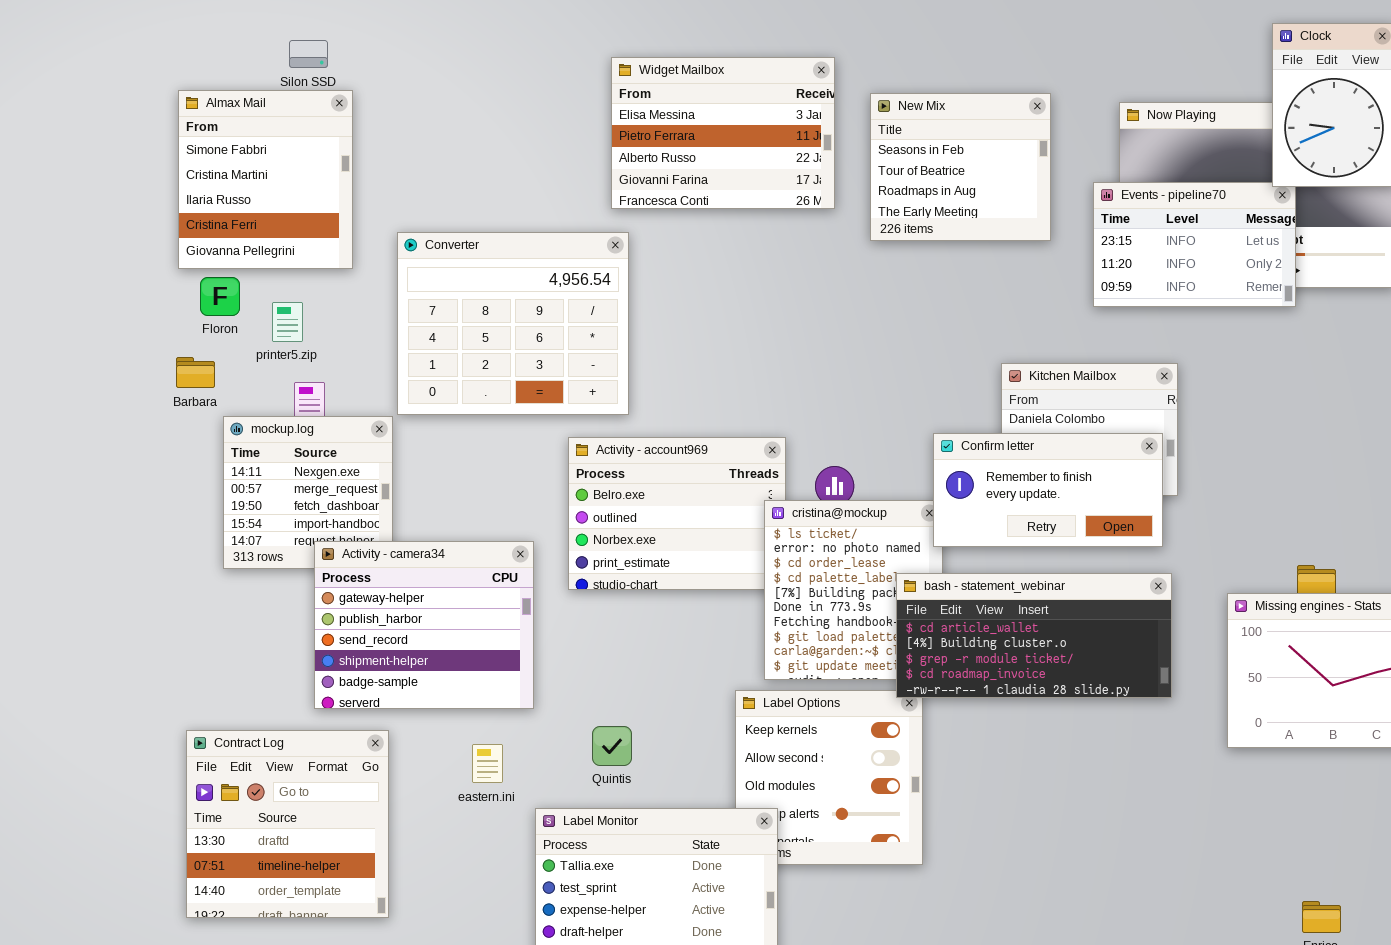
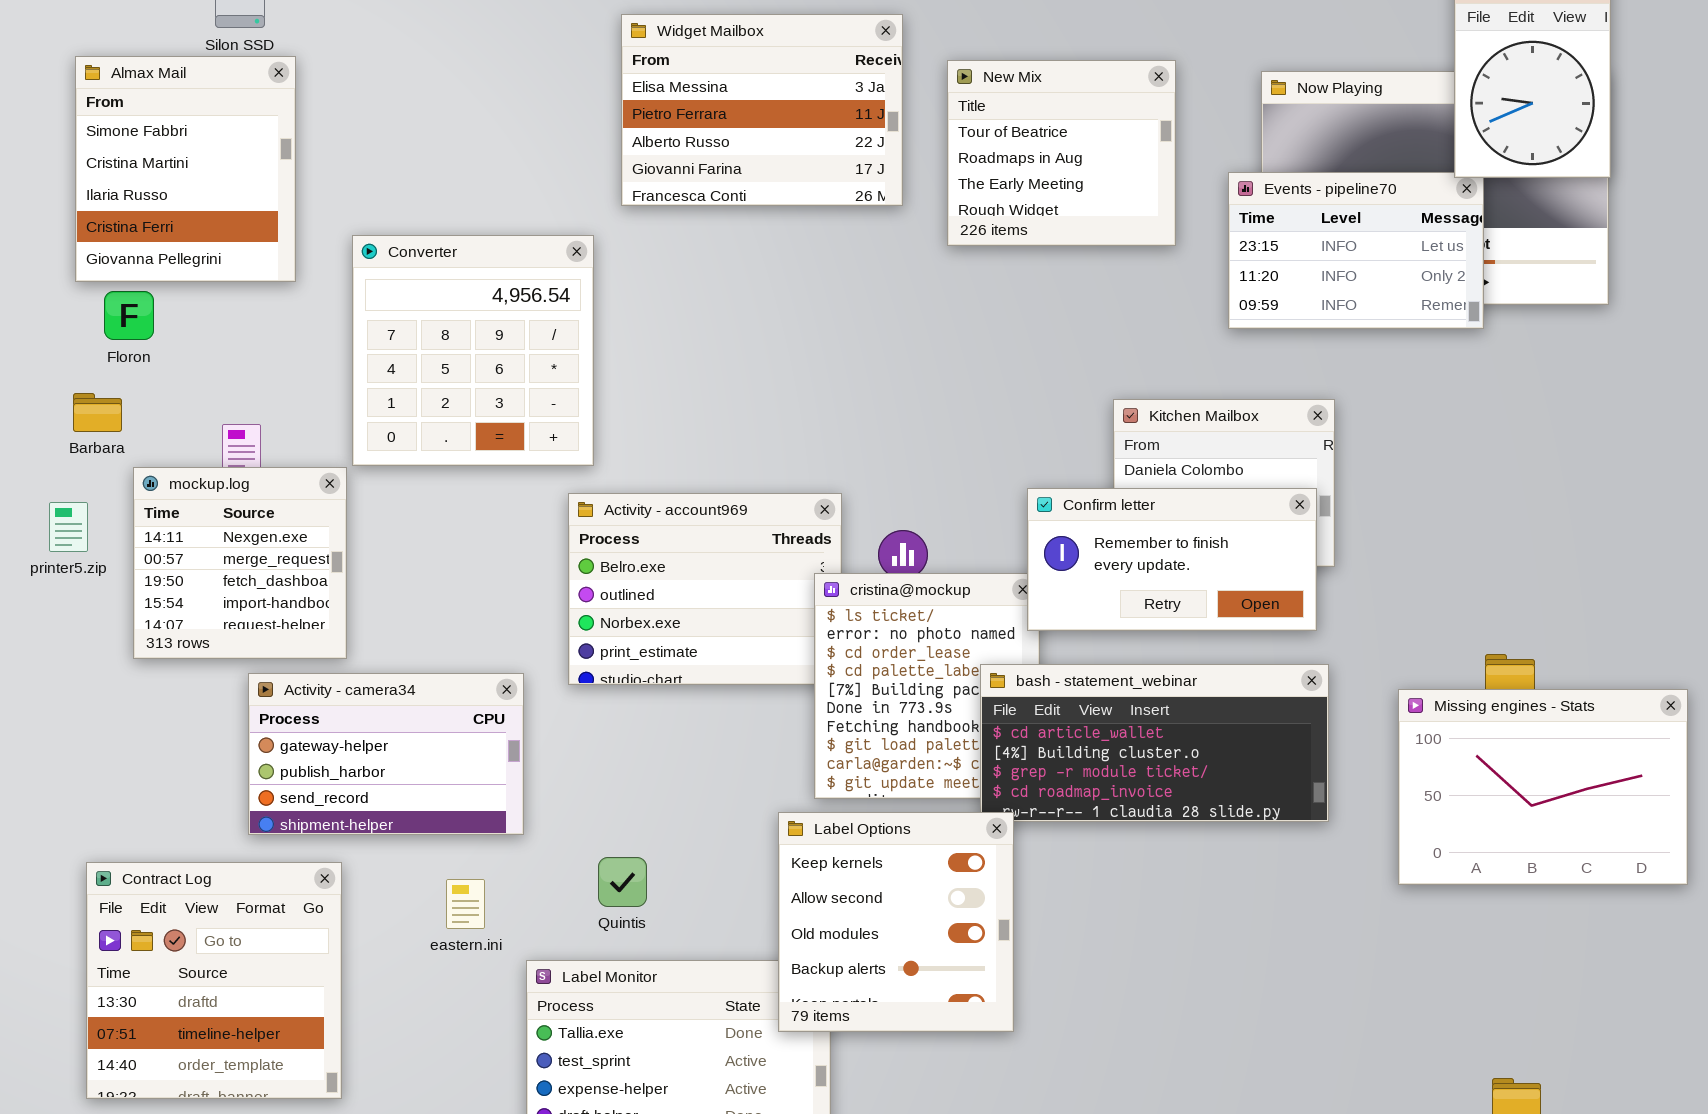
New Mix: [870,93,1051,241] -> [947,60,1176,246], scrolled down 1 row
Converter: [397,232,629,415] -> [352,235,594,466], resized
printer5.zip: [272,302,303,342] -> [49,502,88,552], moved
Activity - camera34: [314,541,534,709] -> [248,673,524,835], resized
Label Options: [735,690,923,865] -> [778,812,1014,1032], raised

